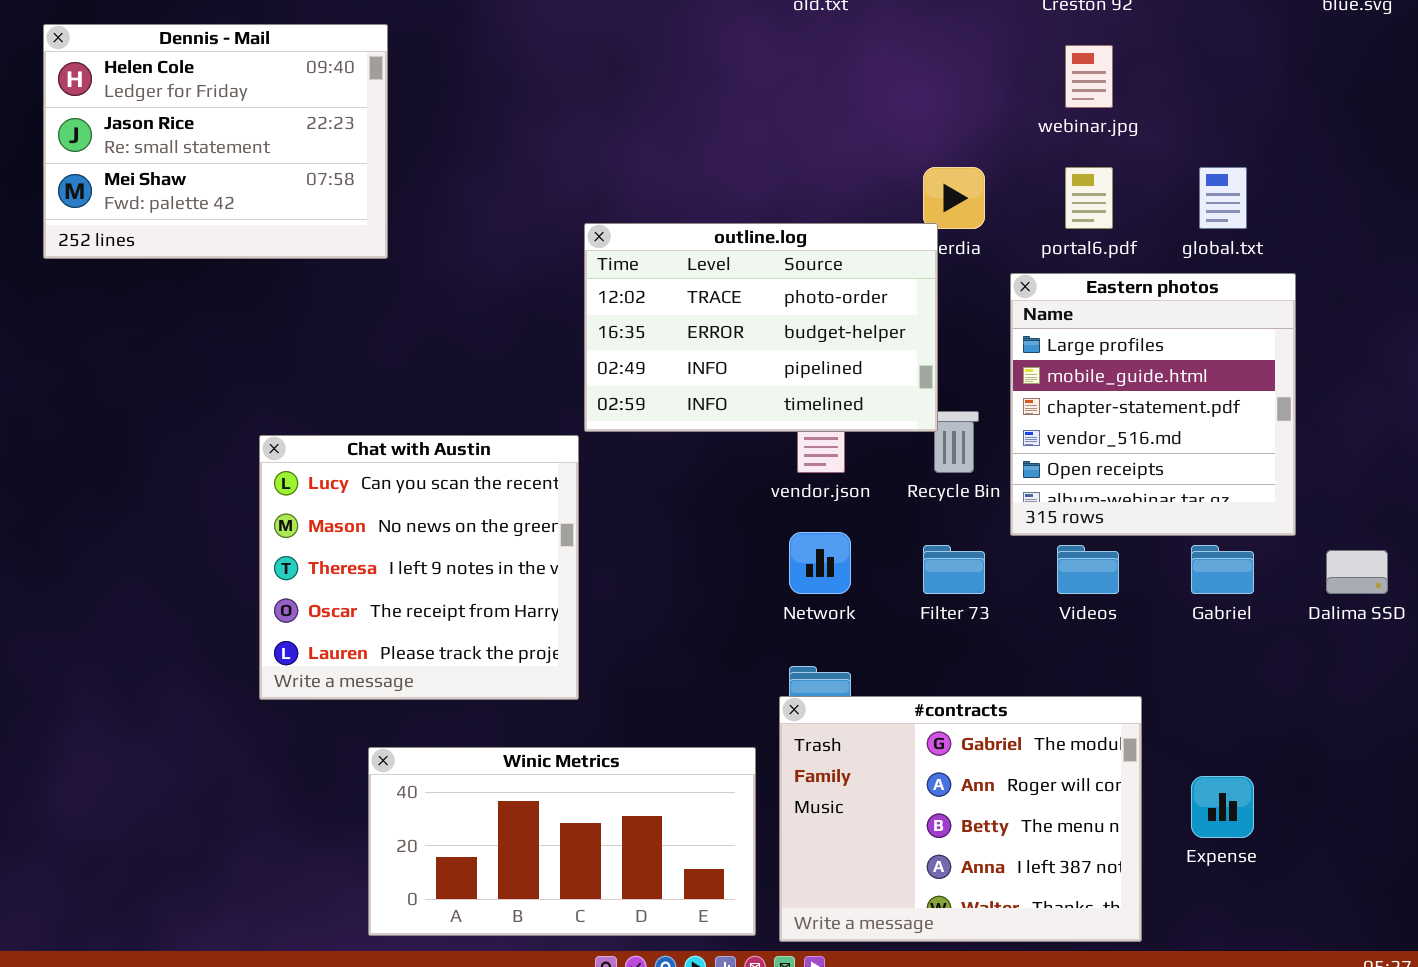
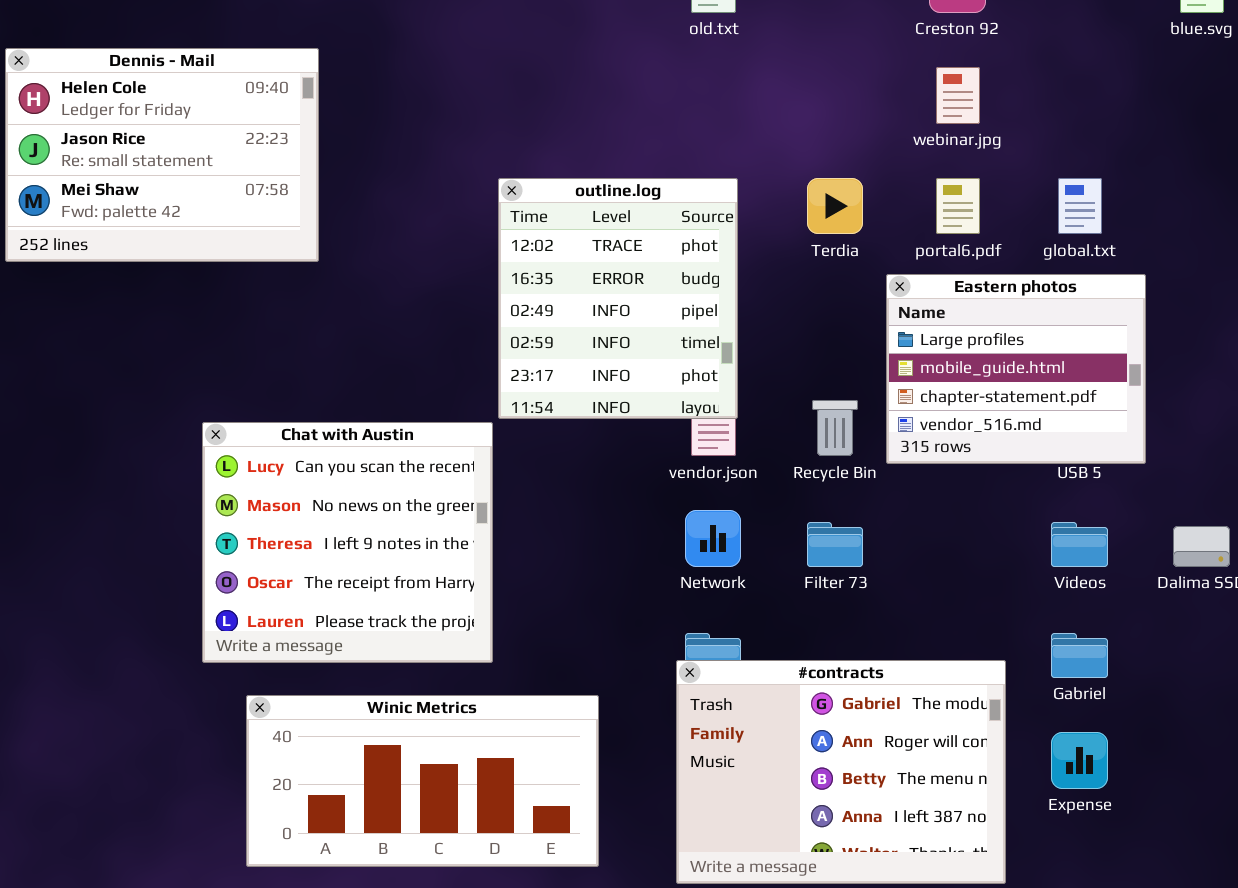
outline.log: [584,223,938,432] -> [498,178,738,419], resized
Eastern photos: [1010,273,1296,536] -> [886,274,1146,464], resized
Videos: [1057,545,1119,594] -> [1051,522,1108,567], moved
Gabriel: [1191,545,1254,594] -> [1051,633,1108,678], moved
Winic Metrics: [368,747,756,936] -> [246,695,599,867], moved

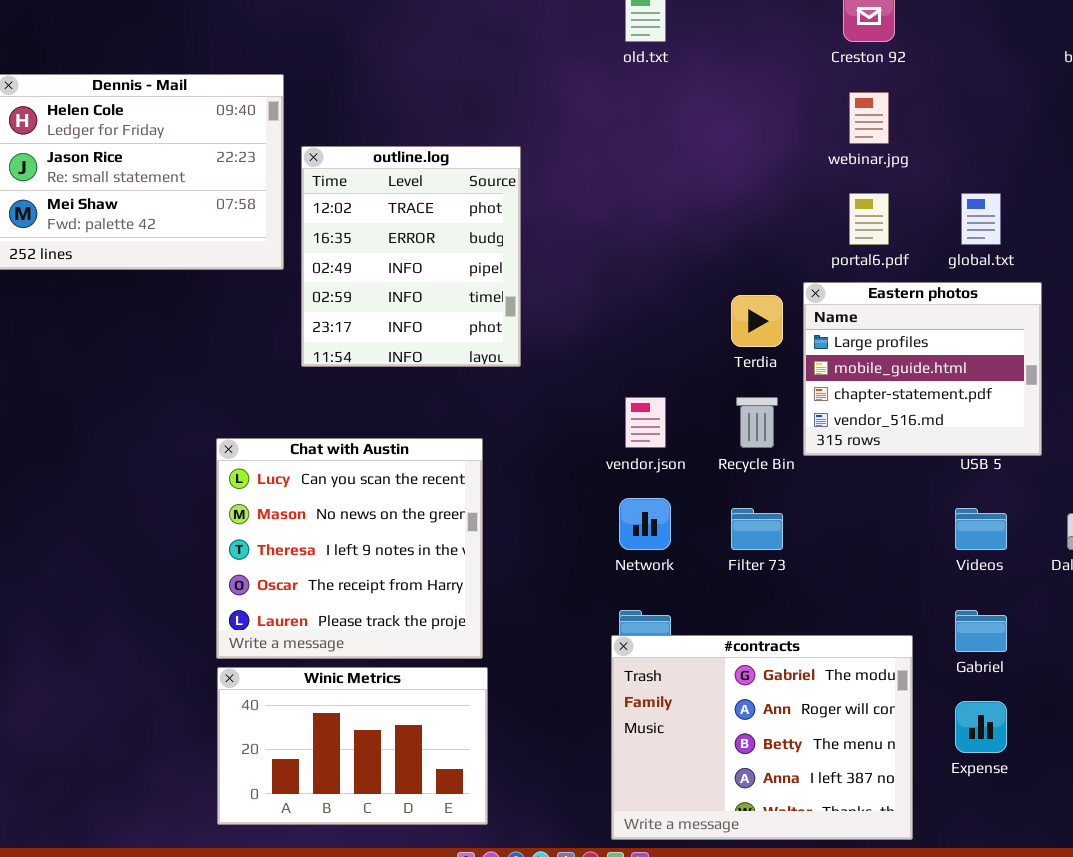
outline.log: [498,178,738,419] -> [301,146,521,367], moved
Terdia: [807,178,863,234] -> [731,295,783,347], moved
Chat with Austin: [202,422,493,663] -> [216,438,483,659], moved
Winic Metrics: [246,695,599,867] -> [217,667,488,825], resized

